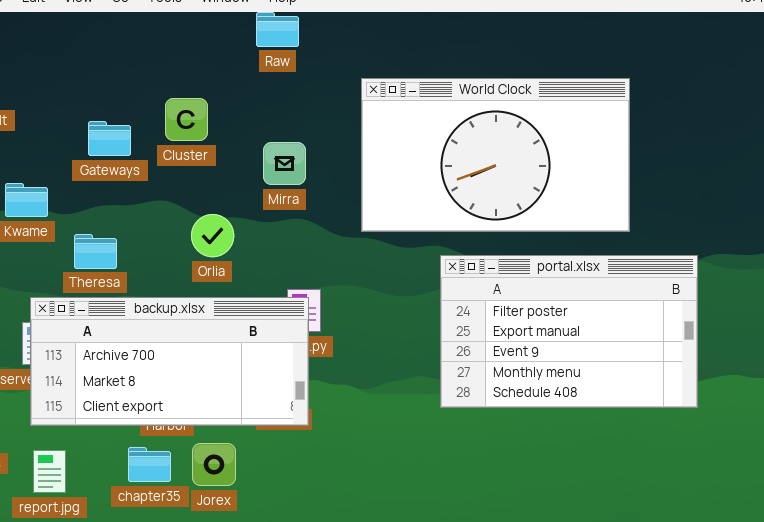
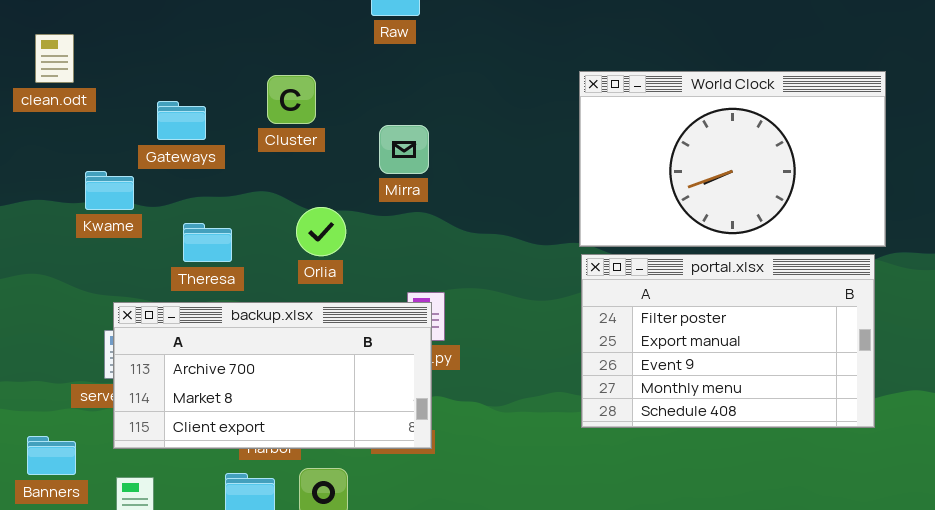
World Clock: [361,78,630,232] -> [579,71,886,247], moved
Gateways: [88,121,131,156] -> [157,101,206,140], moved
Theresa: [74,234,117,269] -> [183,223,232,262], moved

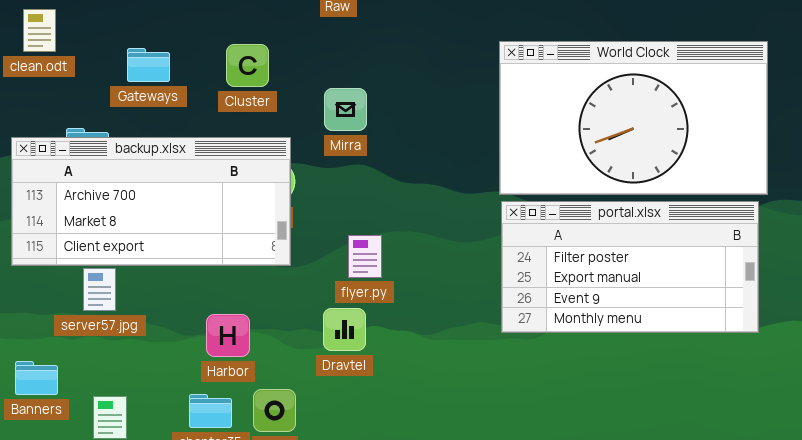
Gateways: [157,101,206,140] -> [127,48,170,82], moved
portal.xlsx: [581,254,875,428] -> [501,201,759,333], resized
backup.xlsx: [113,302,432,449] -> [11,137,291,266], moved

